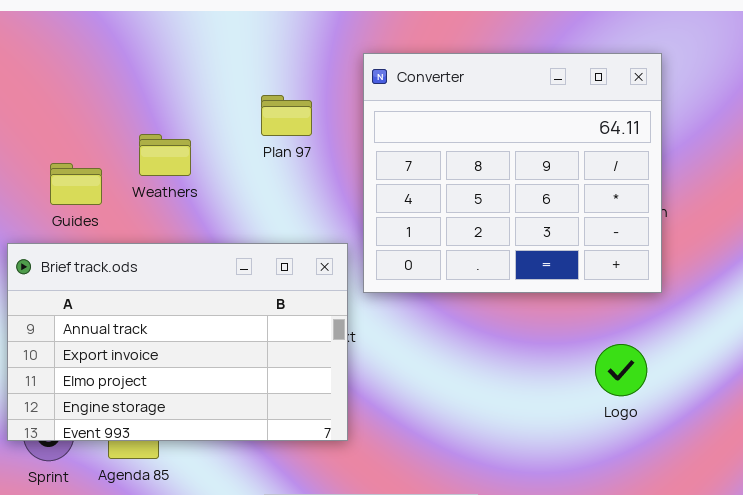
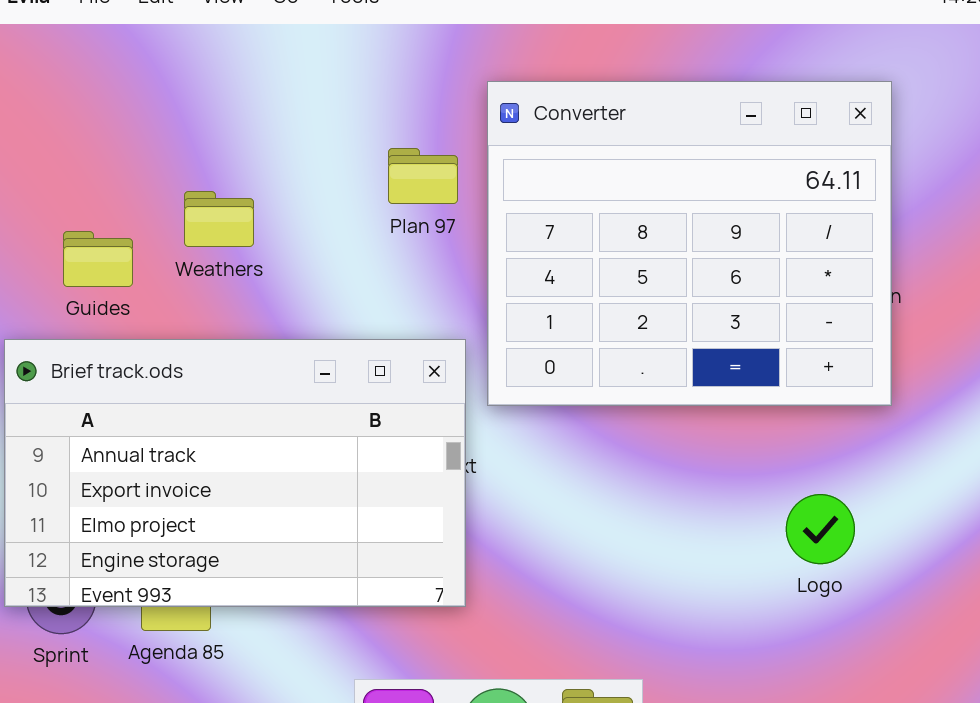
Plan 97: [261,95,312,136] -> [388,148,458,204], moved
Logo: [595,344,647,396] -> [786,494,855,564], moved

